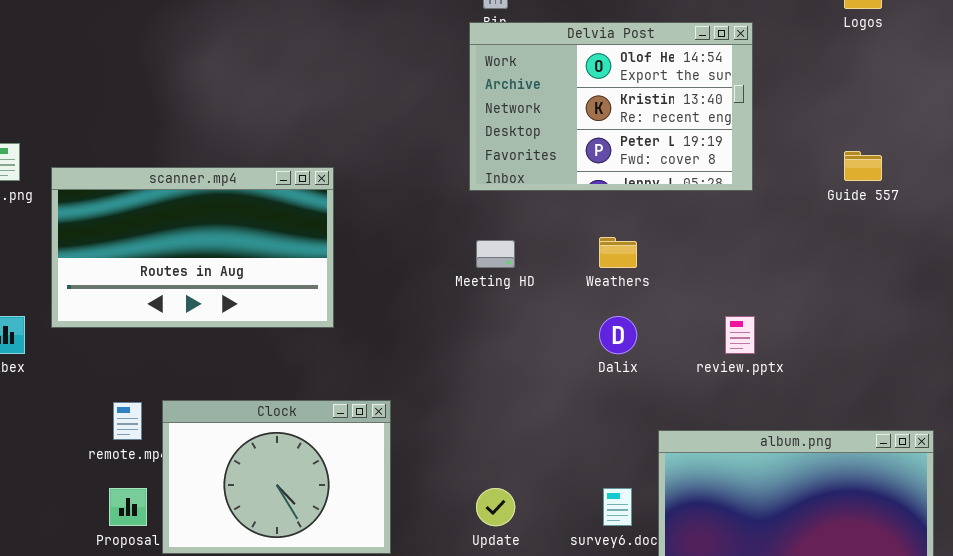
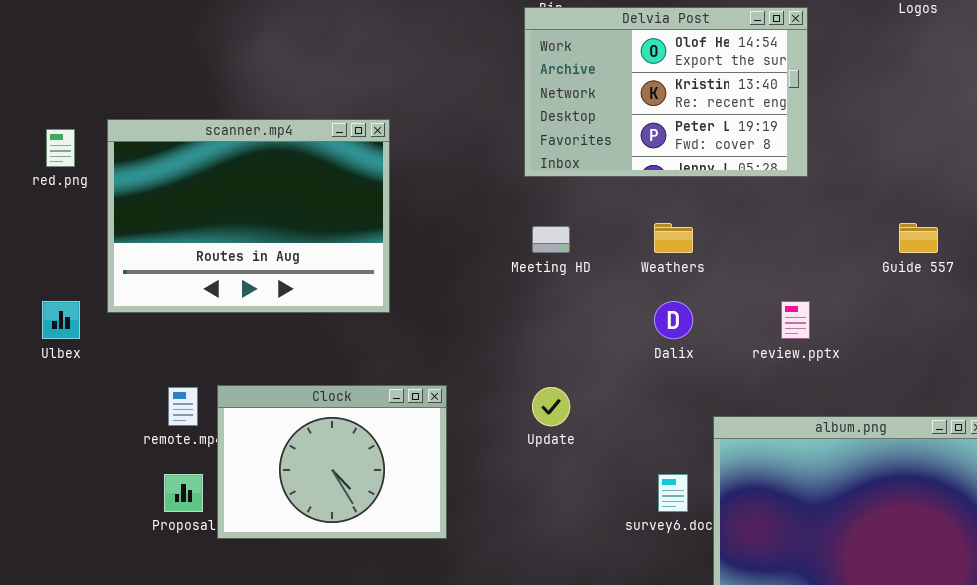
Guide 557: [844,151,882,181] -> [899,223,938,253], moved
scanner.mp4: [51,167,334,328] -> [107,119,390,313], resized
Update: [476,488,515,526] -> [532,387,570,426], moved

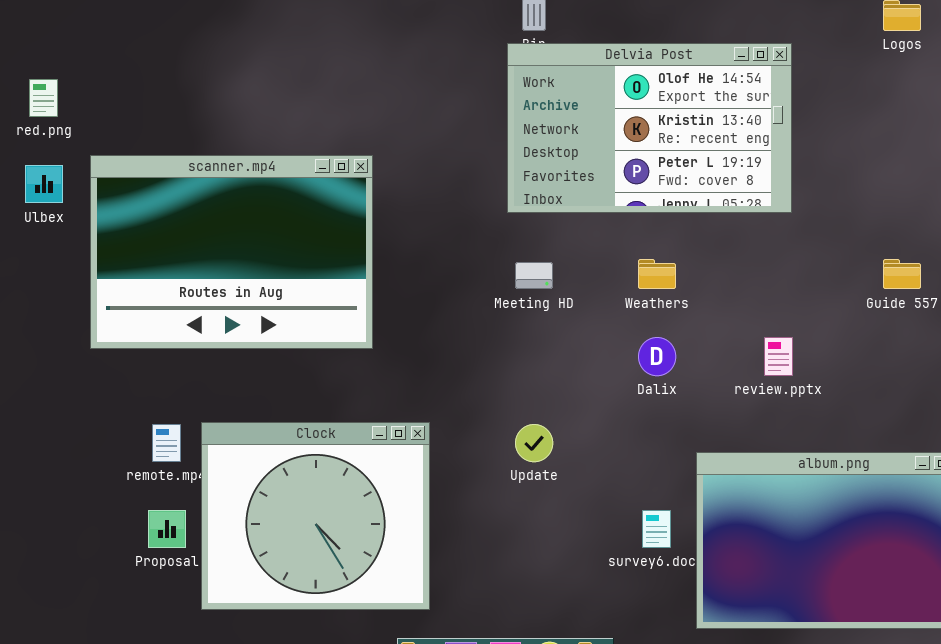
red.png: [46,129,75,167] -> [29,79,58,117], moved
Ulbex: [42,301,80,339] -> [25,165,63,203], moved
Clock: [217,385,447,539] -> [201,422,430,610], resized

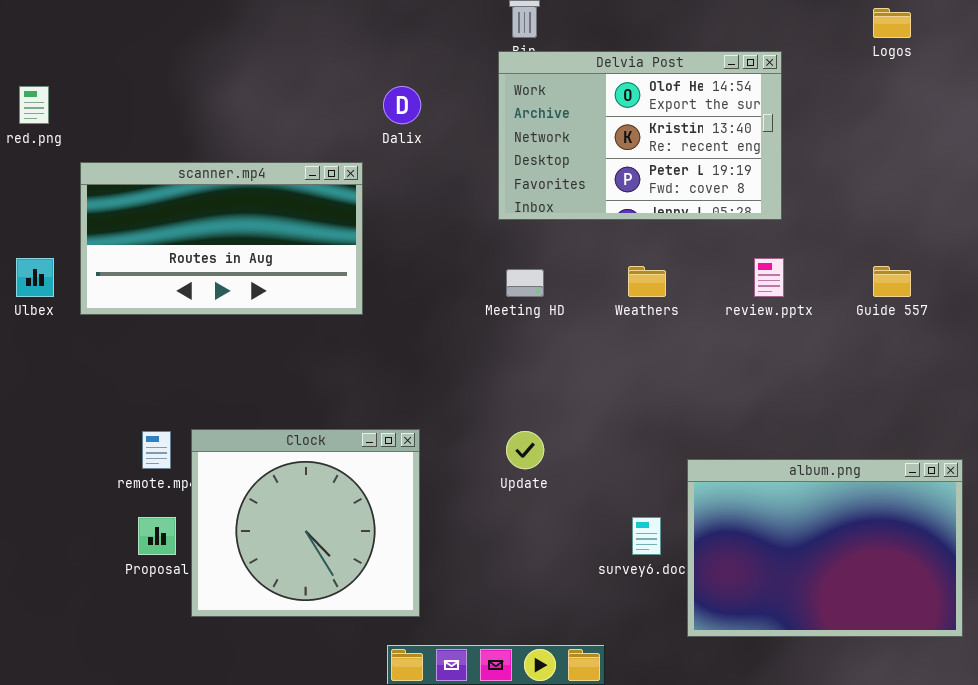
scanner.mp4: [90,155,373,349] -> [80,162,363,315], resized
Ulbex: [25,165,63,203] -> [16,258,54,297], moved
Dalix: [638,337,676,376] -> [383,86,421,124], moved
review.pptx: [764,337,793,376] -> [754,258,784,297], moved

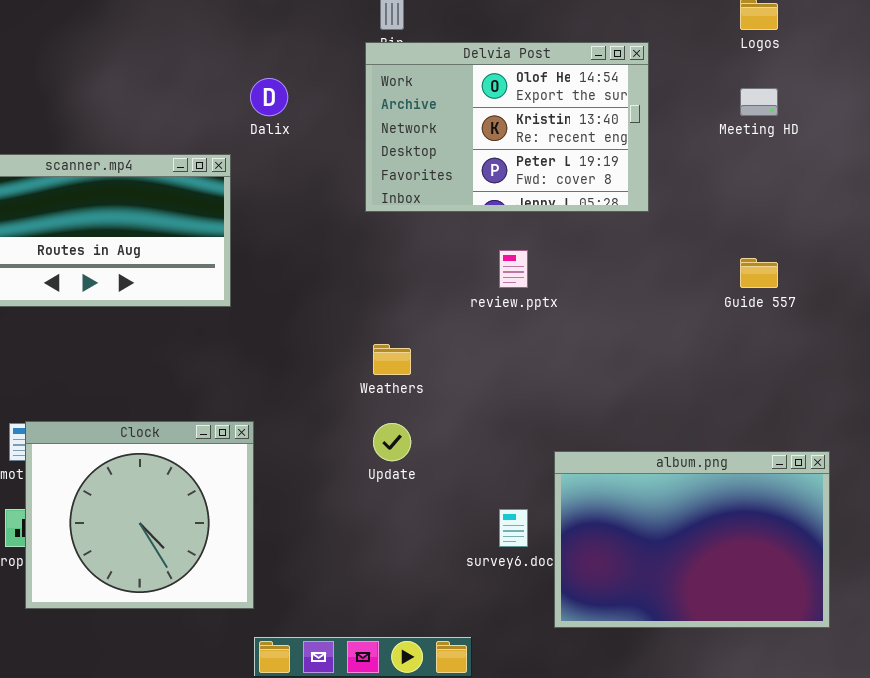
review.pptx: [754,258,784,297] -> [499,250,528,288], moved
Weathers: [628,266,666,297] -> [373,344,411,375], moved
Meeting HD: [506,269,544,297] -> [740,88,778,116], moved
Clock: [191,429,420,617] -> [25,421,254,609], moved

